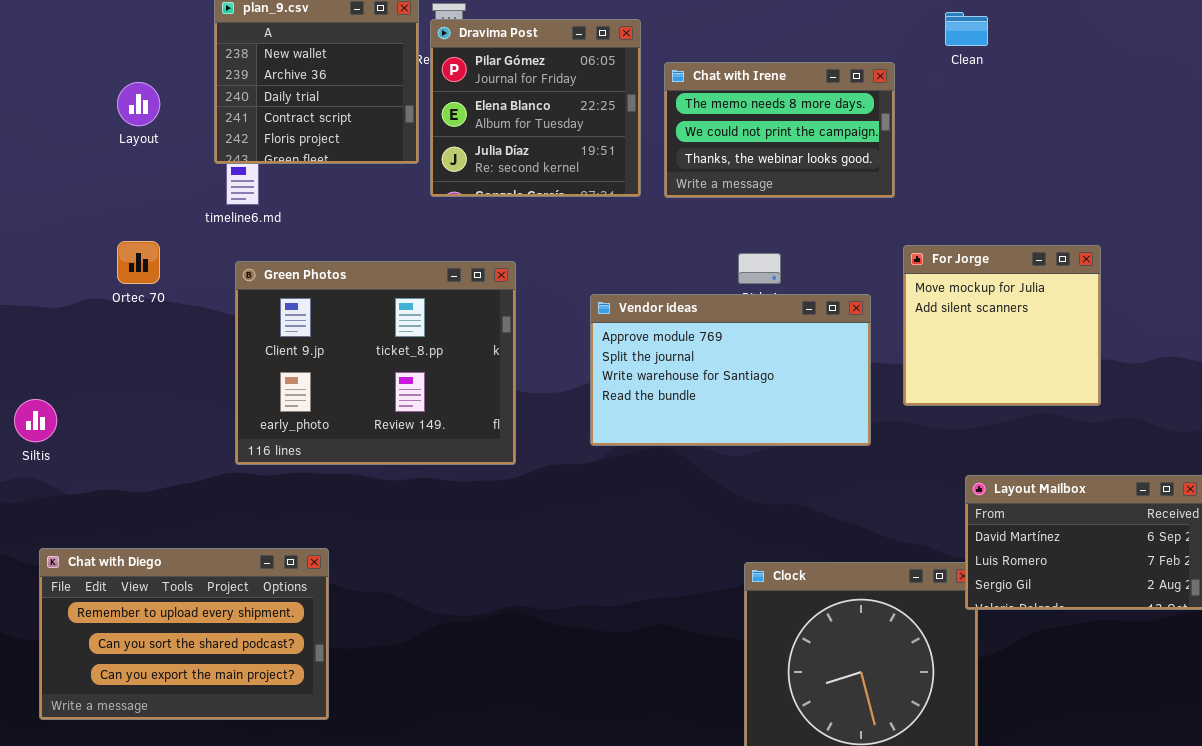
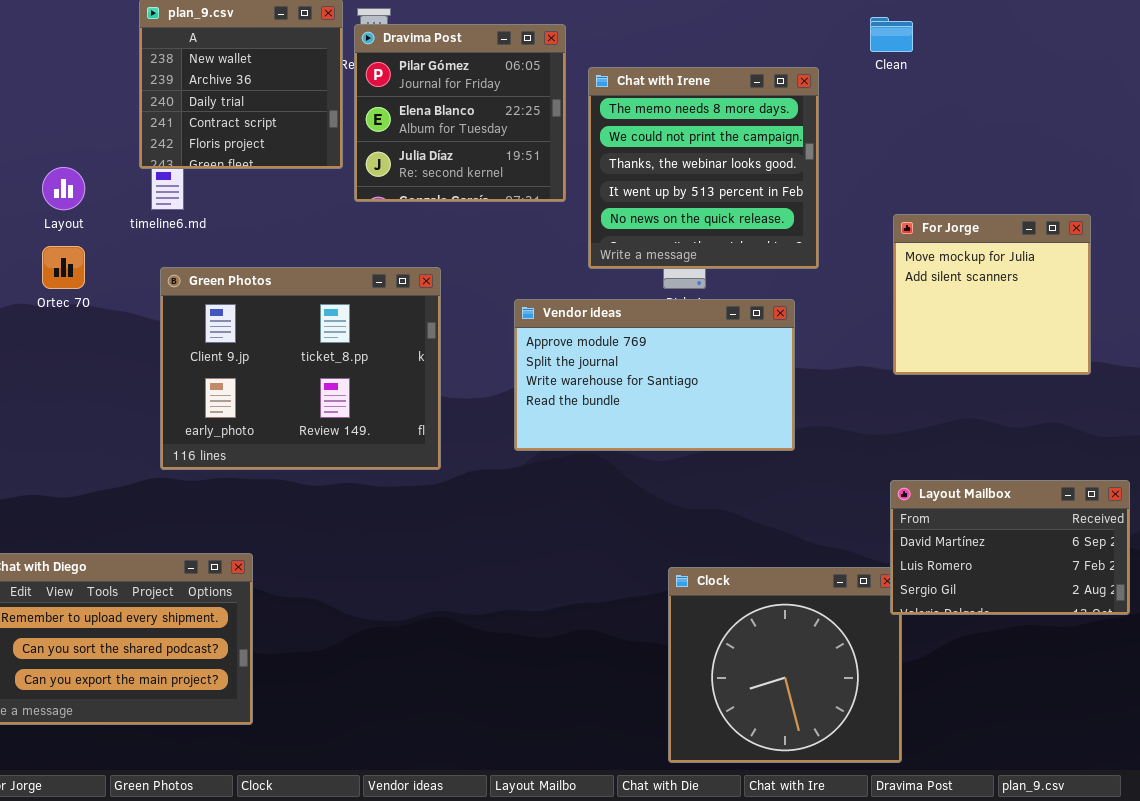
Chat with Irene: [664,62,895,198] -> [588,67,819,269], resized
Layout: [117,82,160,126] -> [42,167,85,210], moved
For Jorge: [903,245,1101,406] -> [893,214,1091,375], moved

